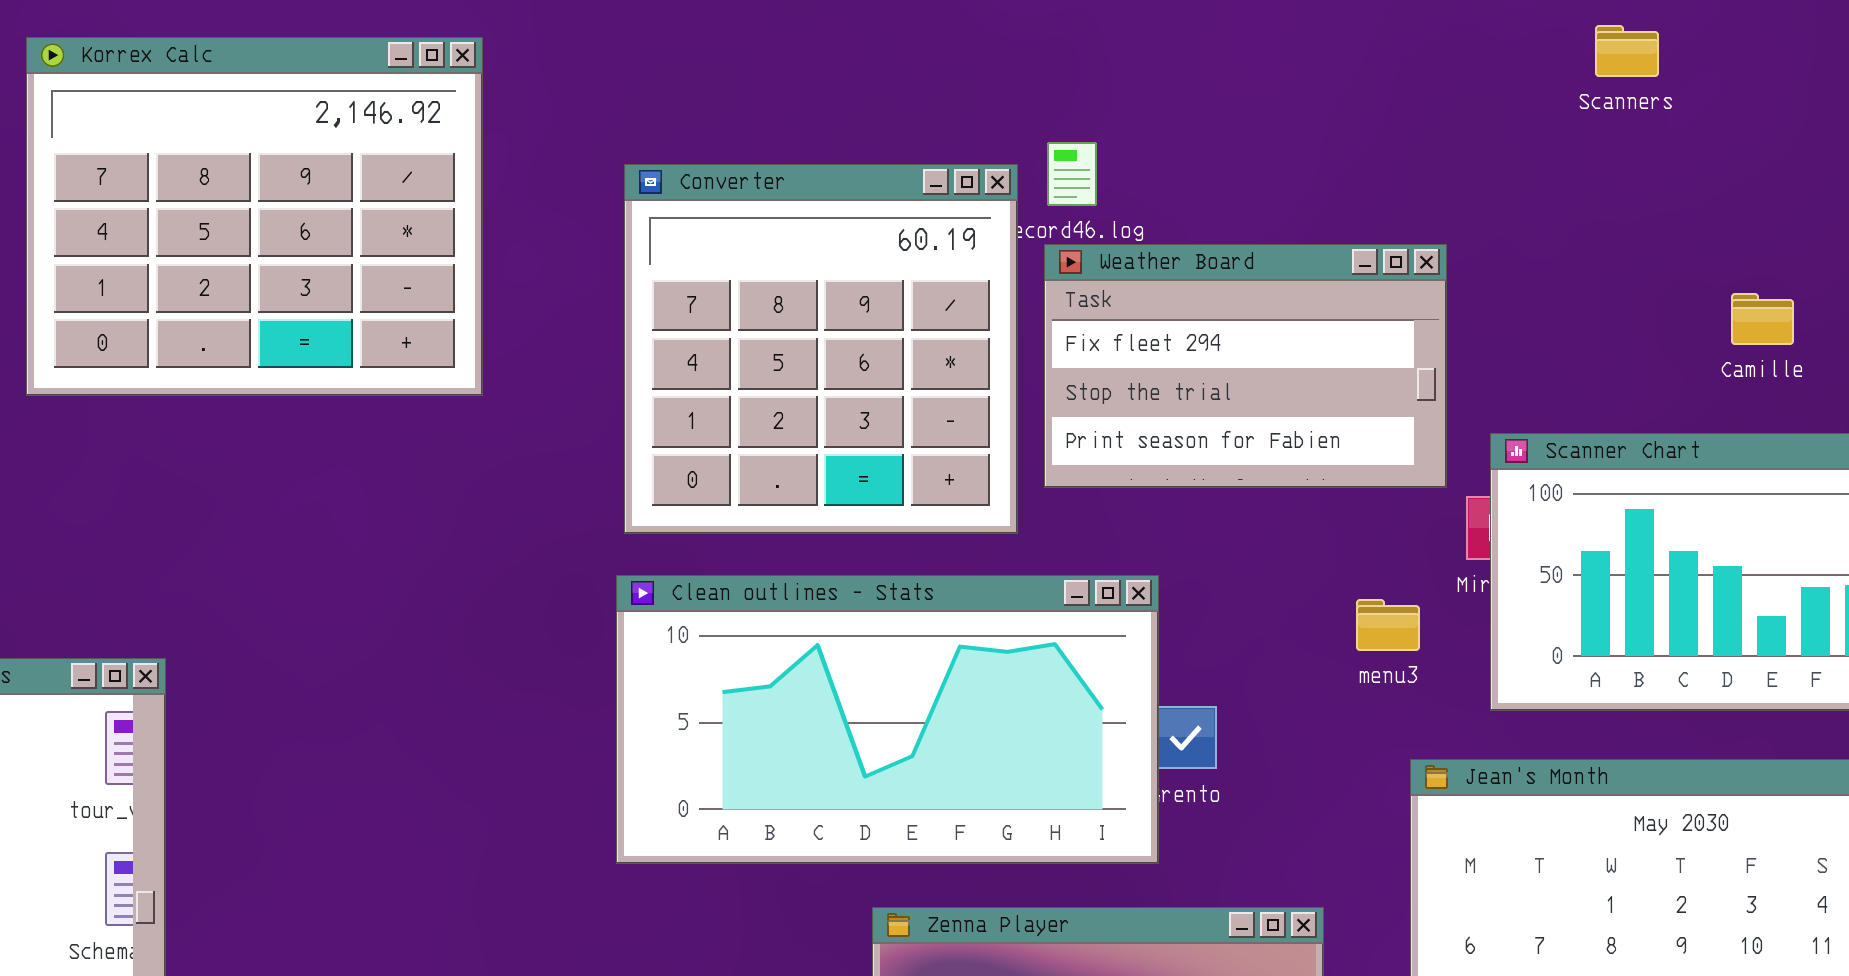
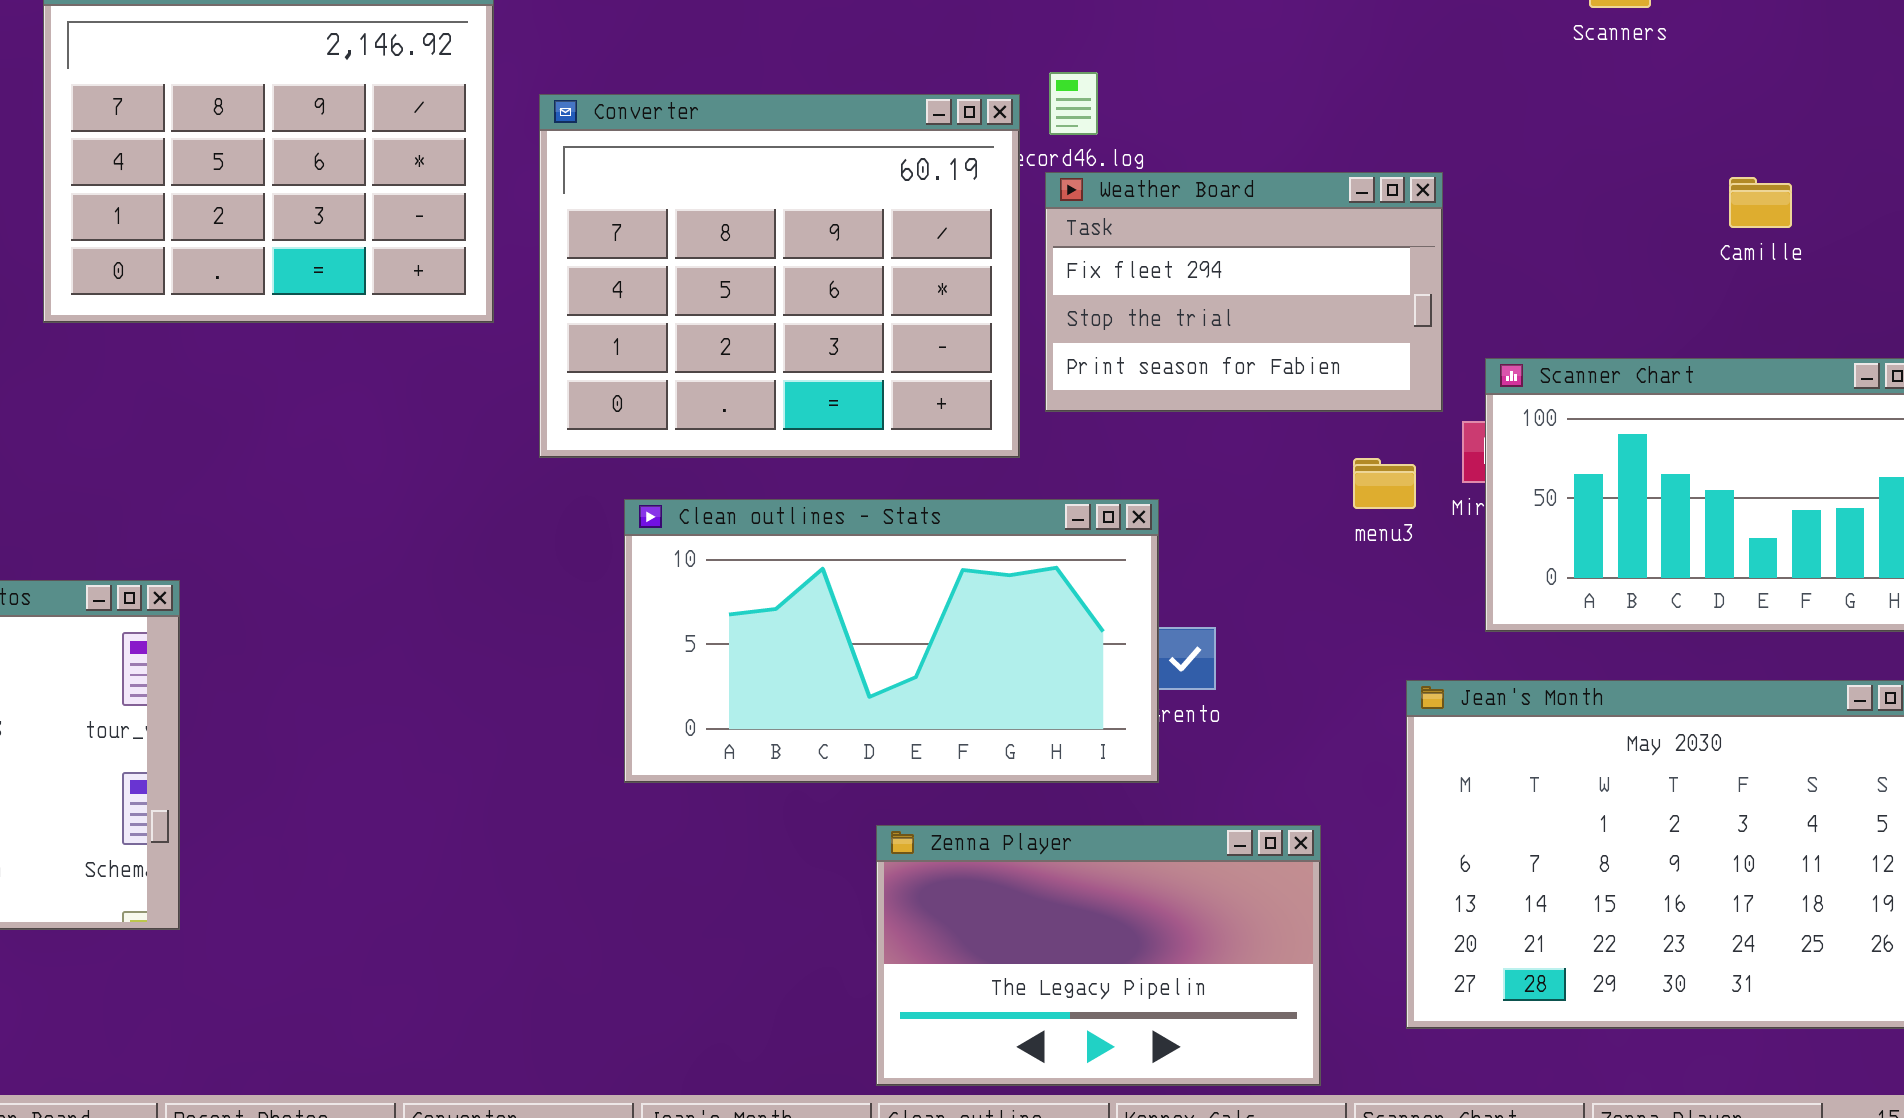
Converter: [624,164,1018,534] -> [539,94,1020,458], resized
Camille: [1731,293,1794,345] -> [1729,177,1792,228], moved
menu3: [1356,599,1420,651] -> [1353,458,1416,509], moved

